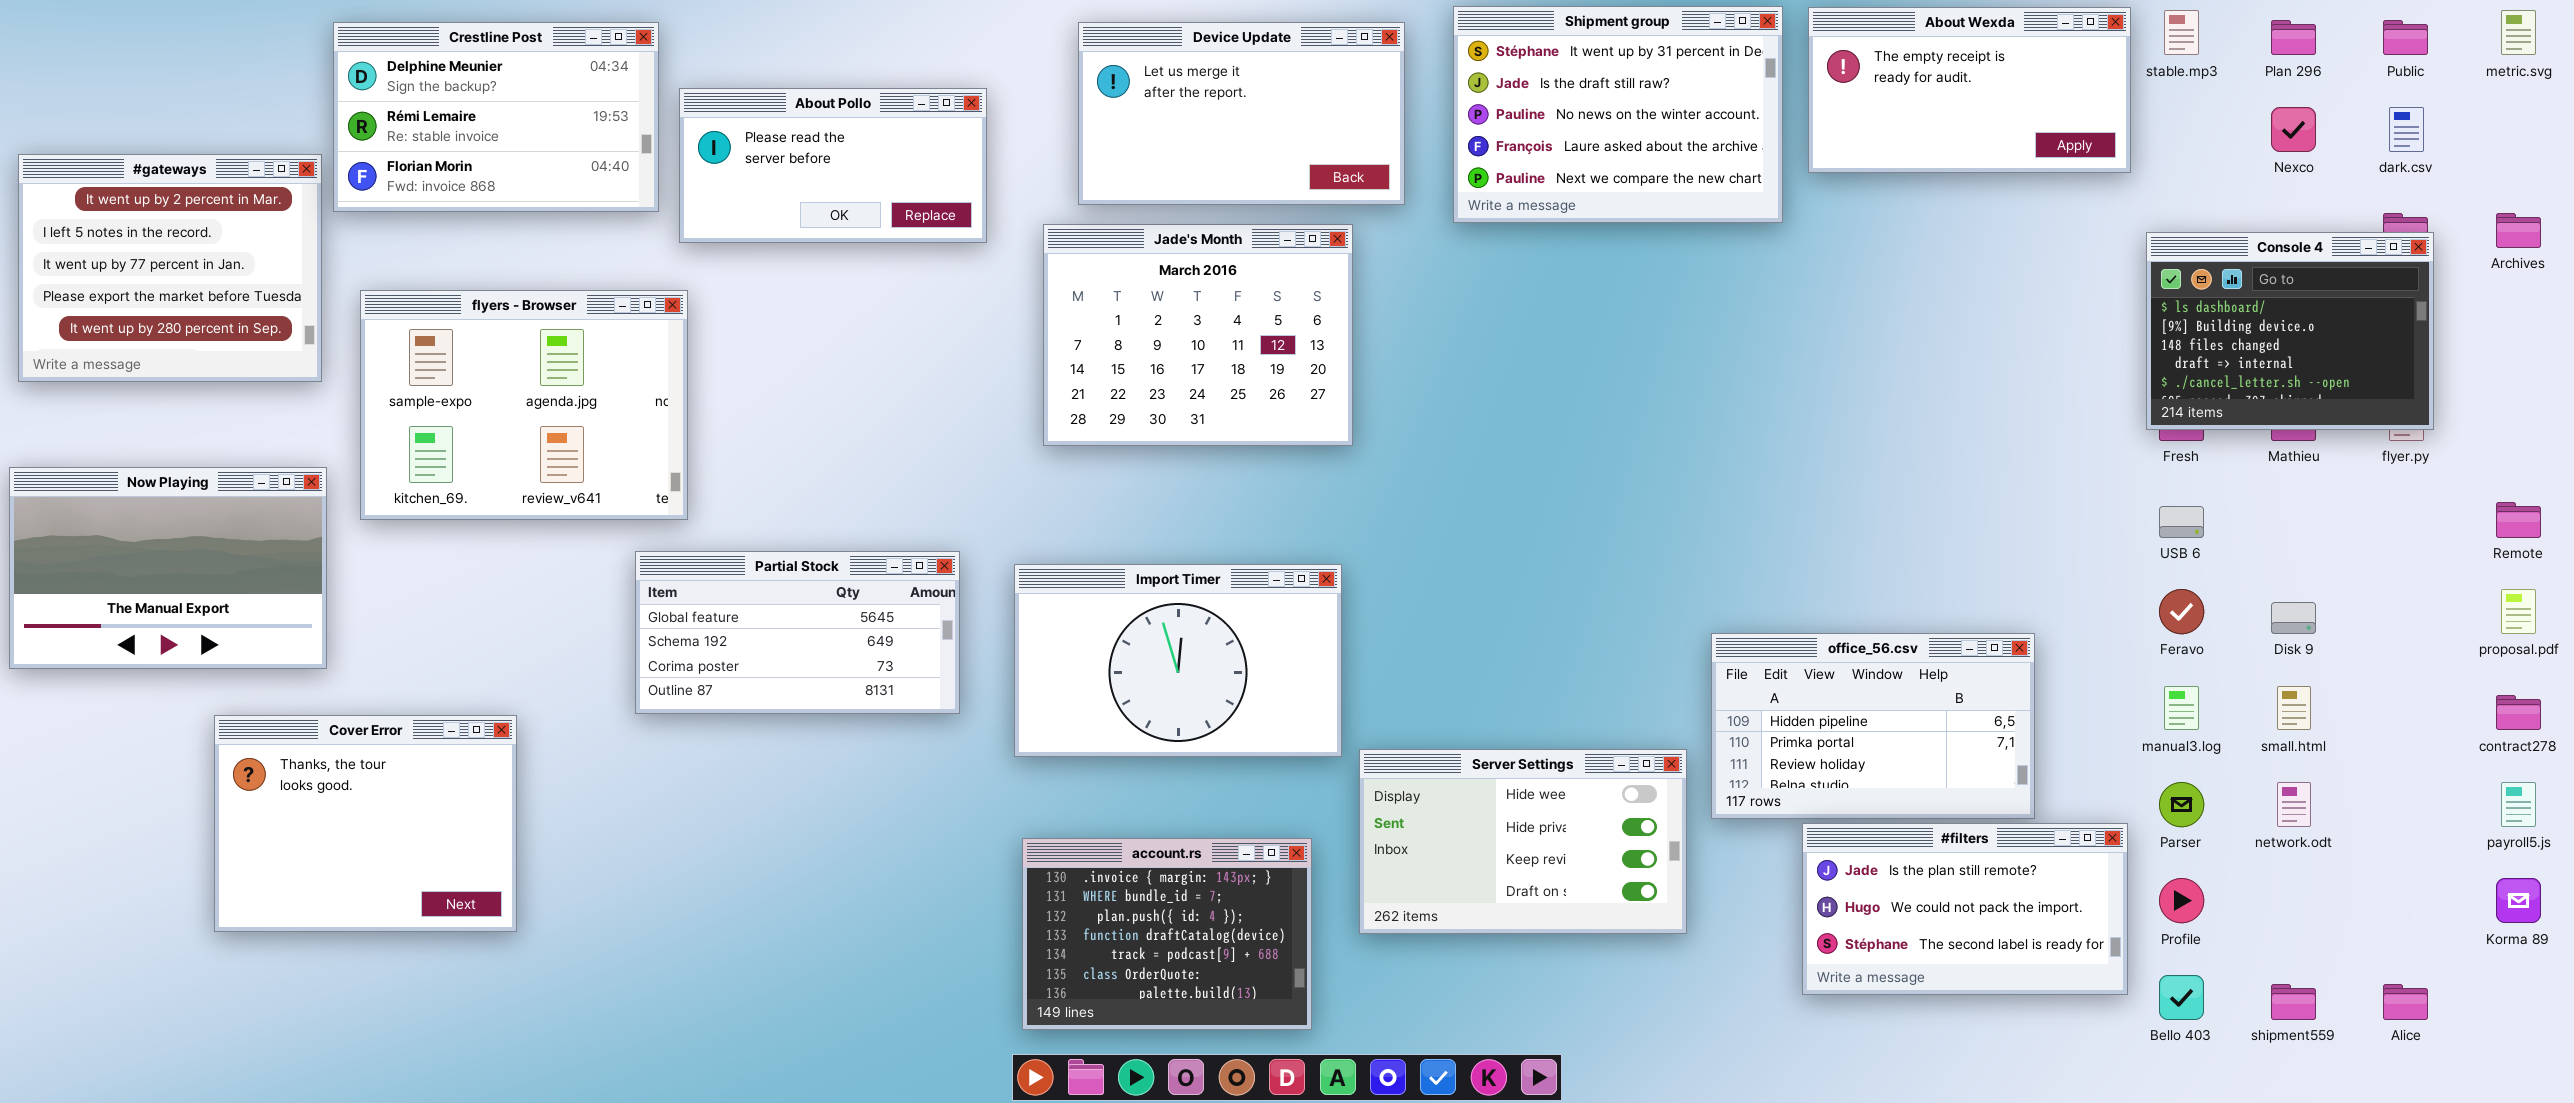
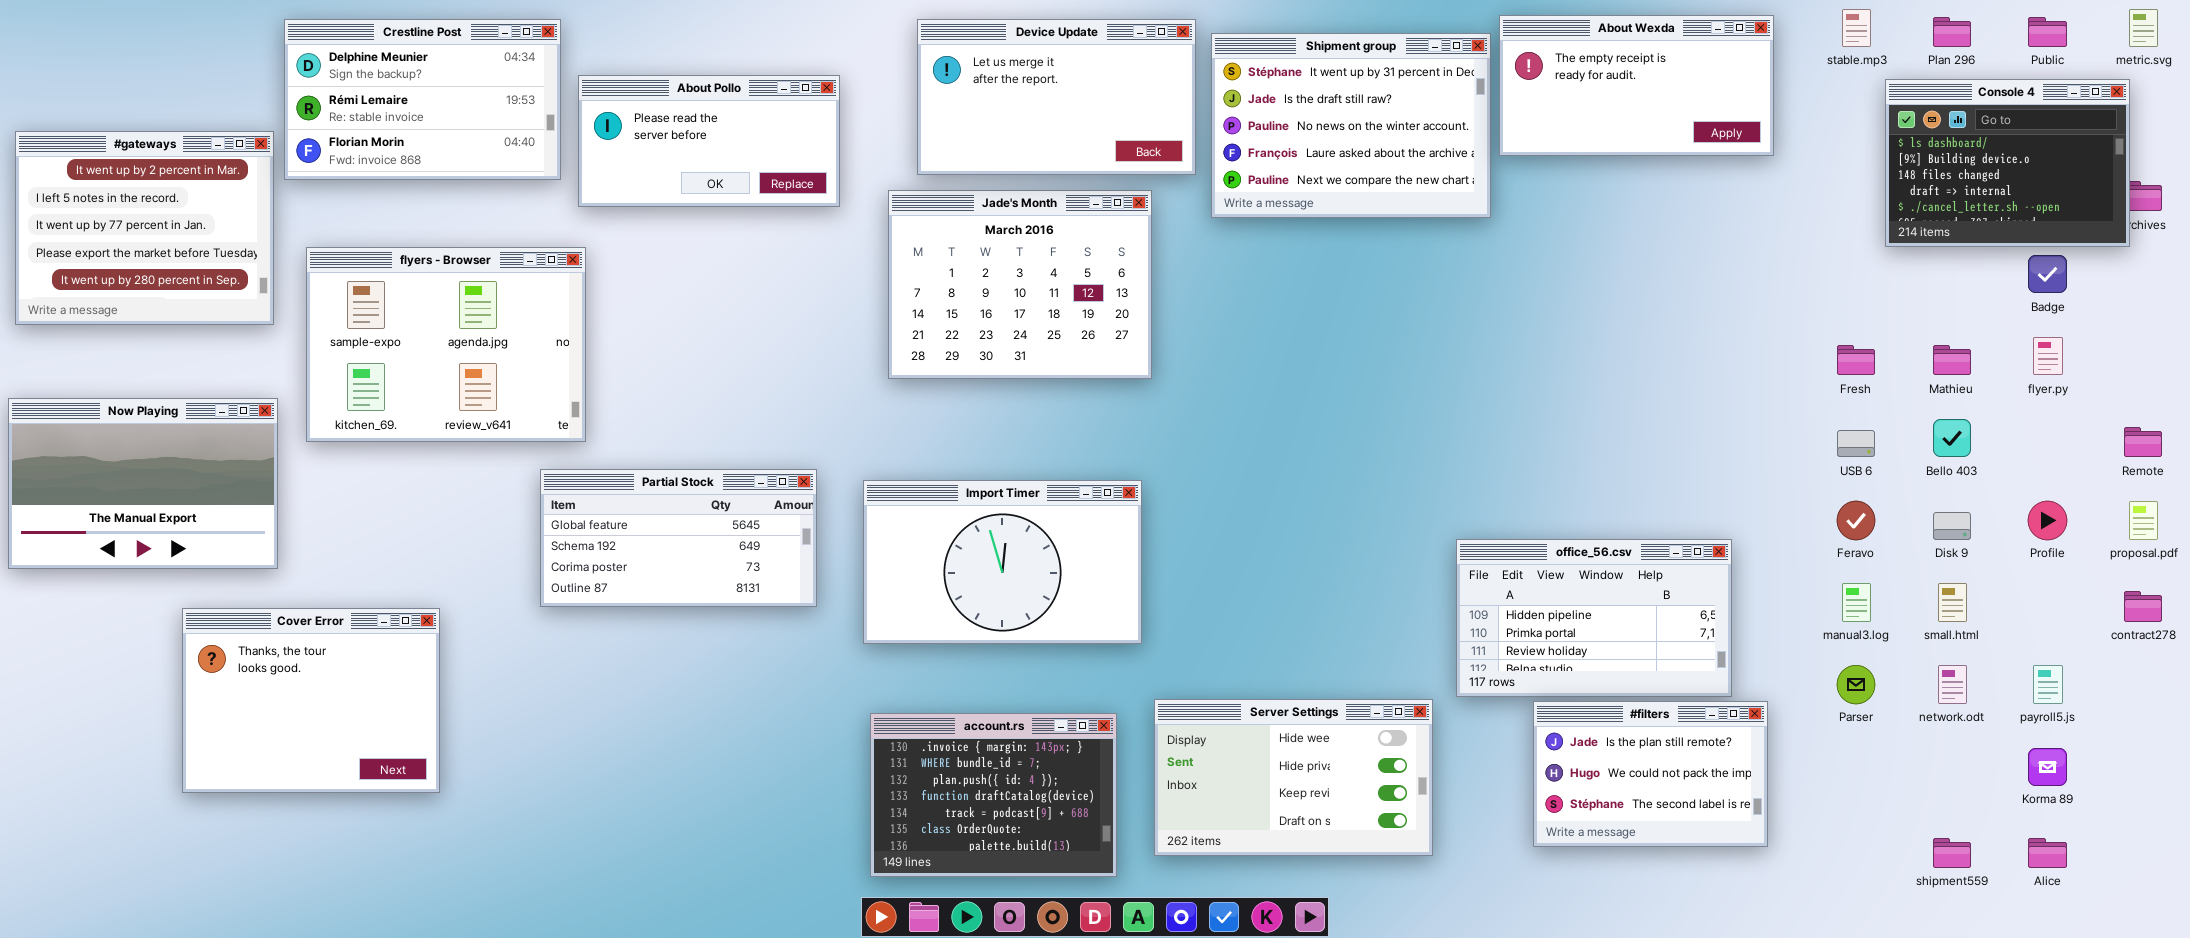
Shipment group: [1453,6,1783,223] -> [1211,33,1491,218], moved
About Wexda: [1808,7,2131,173] -> [1499,15,1774,156], moved
Console 4: [2146,232,2434,430] -> [1885,79,2130,247], moved
Server Settings: [1359,749,1687,934] -> [1154,699,1433,856], moved
payroll5.js: [2501,782,2536,827] -> [2033,665,2063,704], moved
#filters: [1802,823,2128,995] -> [1533,701,1768,847], resized
Profile: [2159,878,2204,923] -> [2028,501,2067,540], moved
Korma 89: [2496,878,2541,923] -> [2028,748,2067,786], moved
Bello 403: [2159,975,2204,1020] -> [1933,419,1971,457], moved

